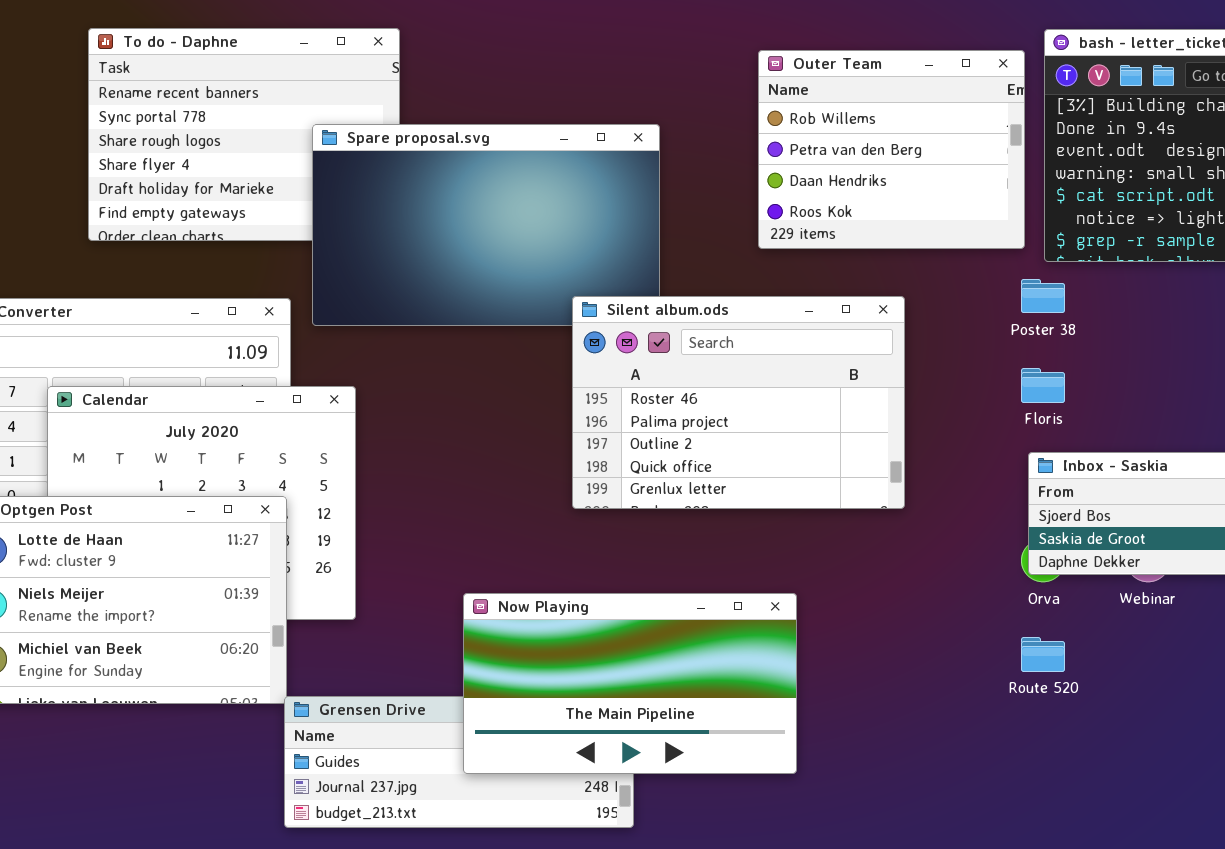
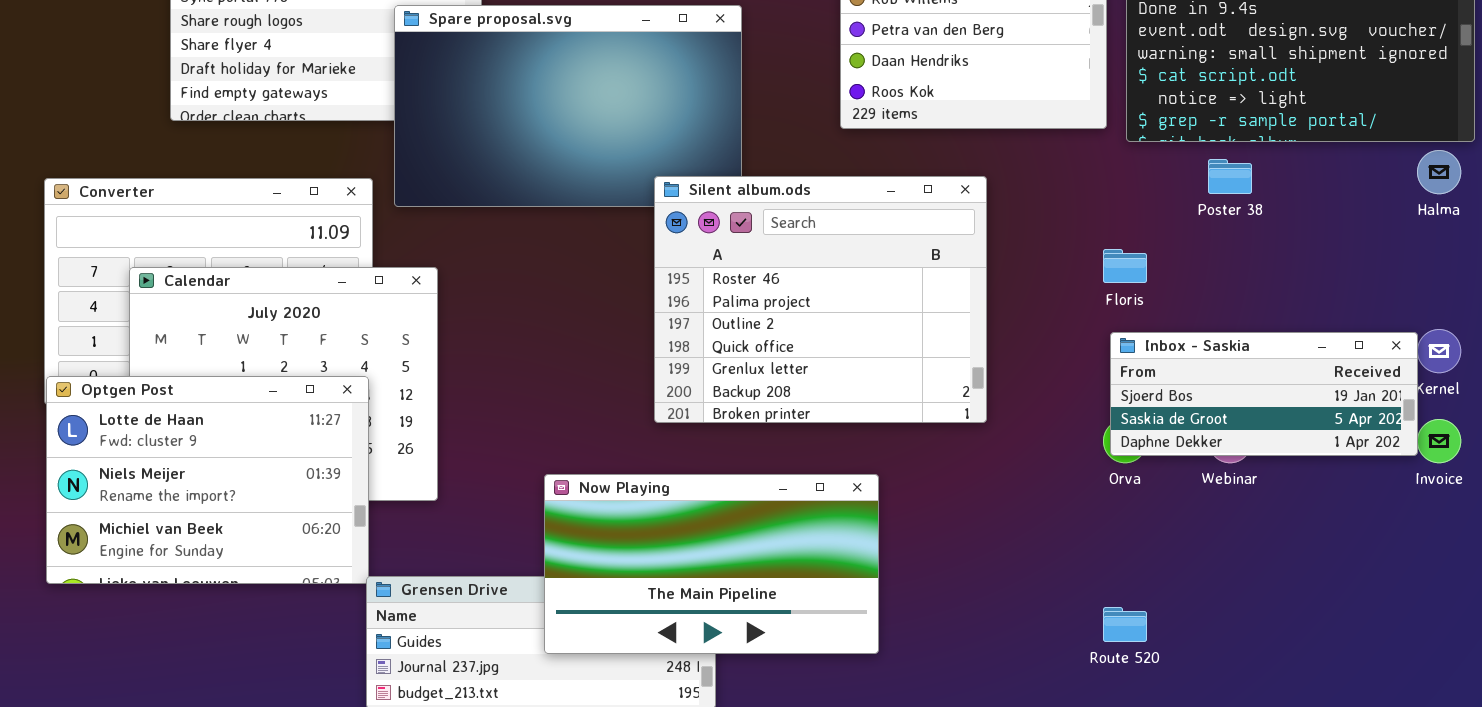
Poster 38: [1021,279,1065,313] -> [1208,159,1252,194], moved
Silent album.ods: [572,296,905,509] -> [654,176,987,423], resized
Route 520: [1021,637,1065,672] -> [1103,607,1147,642], moved

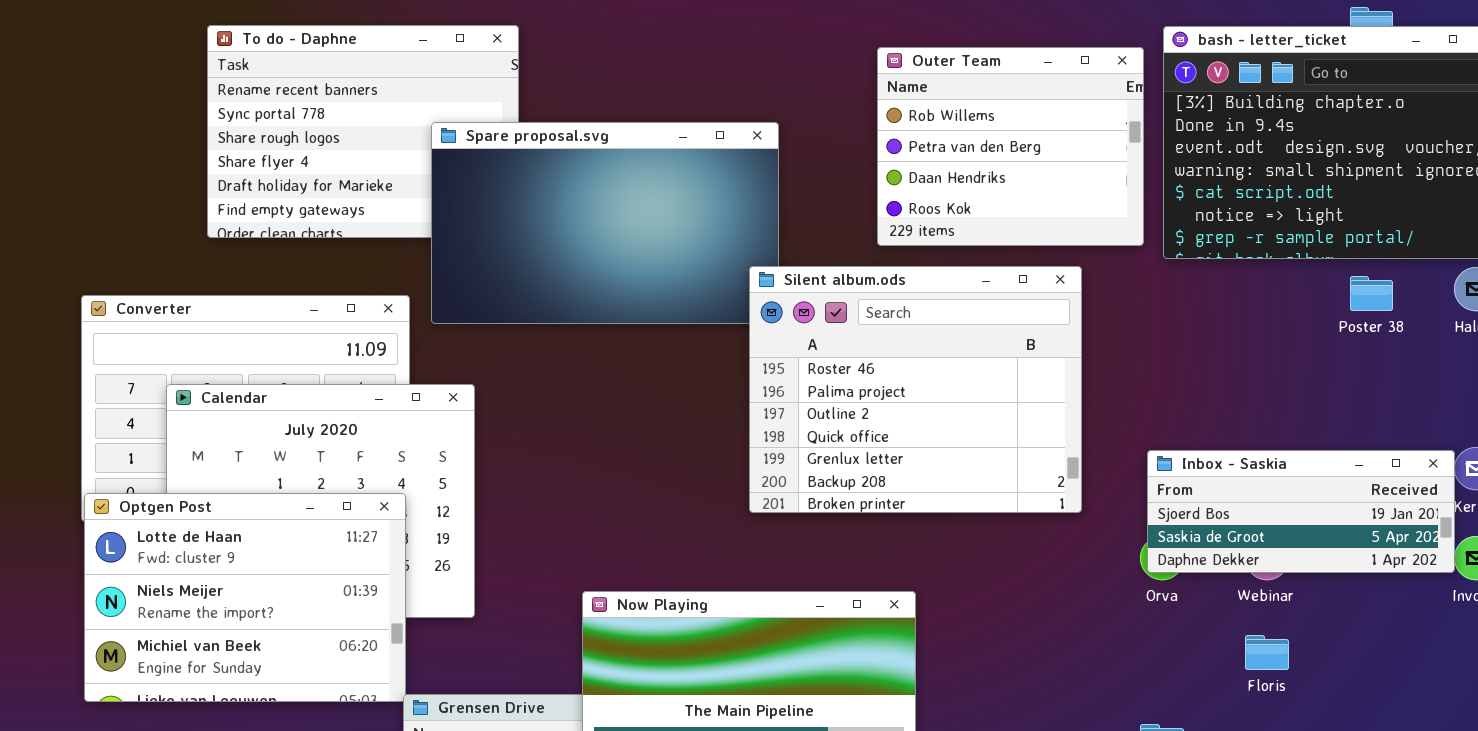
Poster 38: [1208,159,1252,194] -> [1350,276,1393,311], moved
Silent album.ods: [654,176,987,423] -> [749,266,1082,513], moved
Floris: [1103,249,1147,283] -> [1245,635,1289,670], moved

